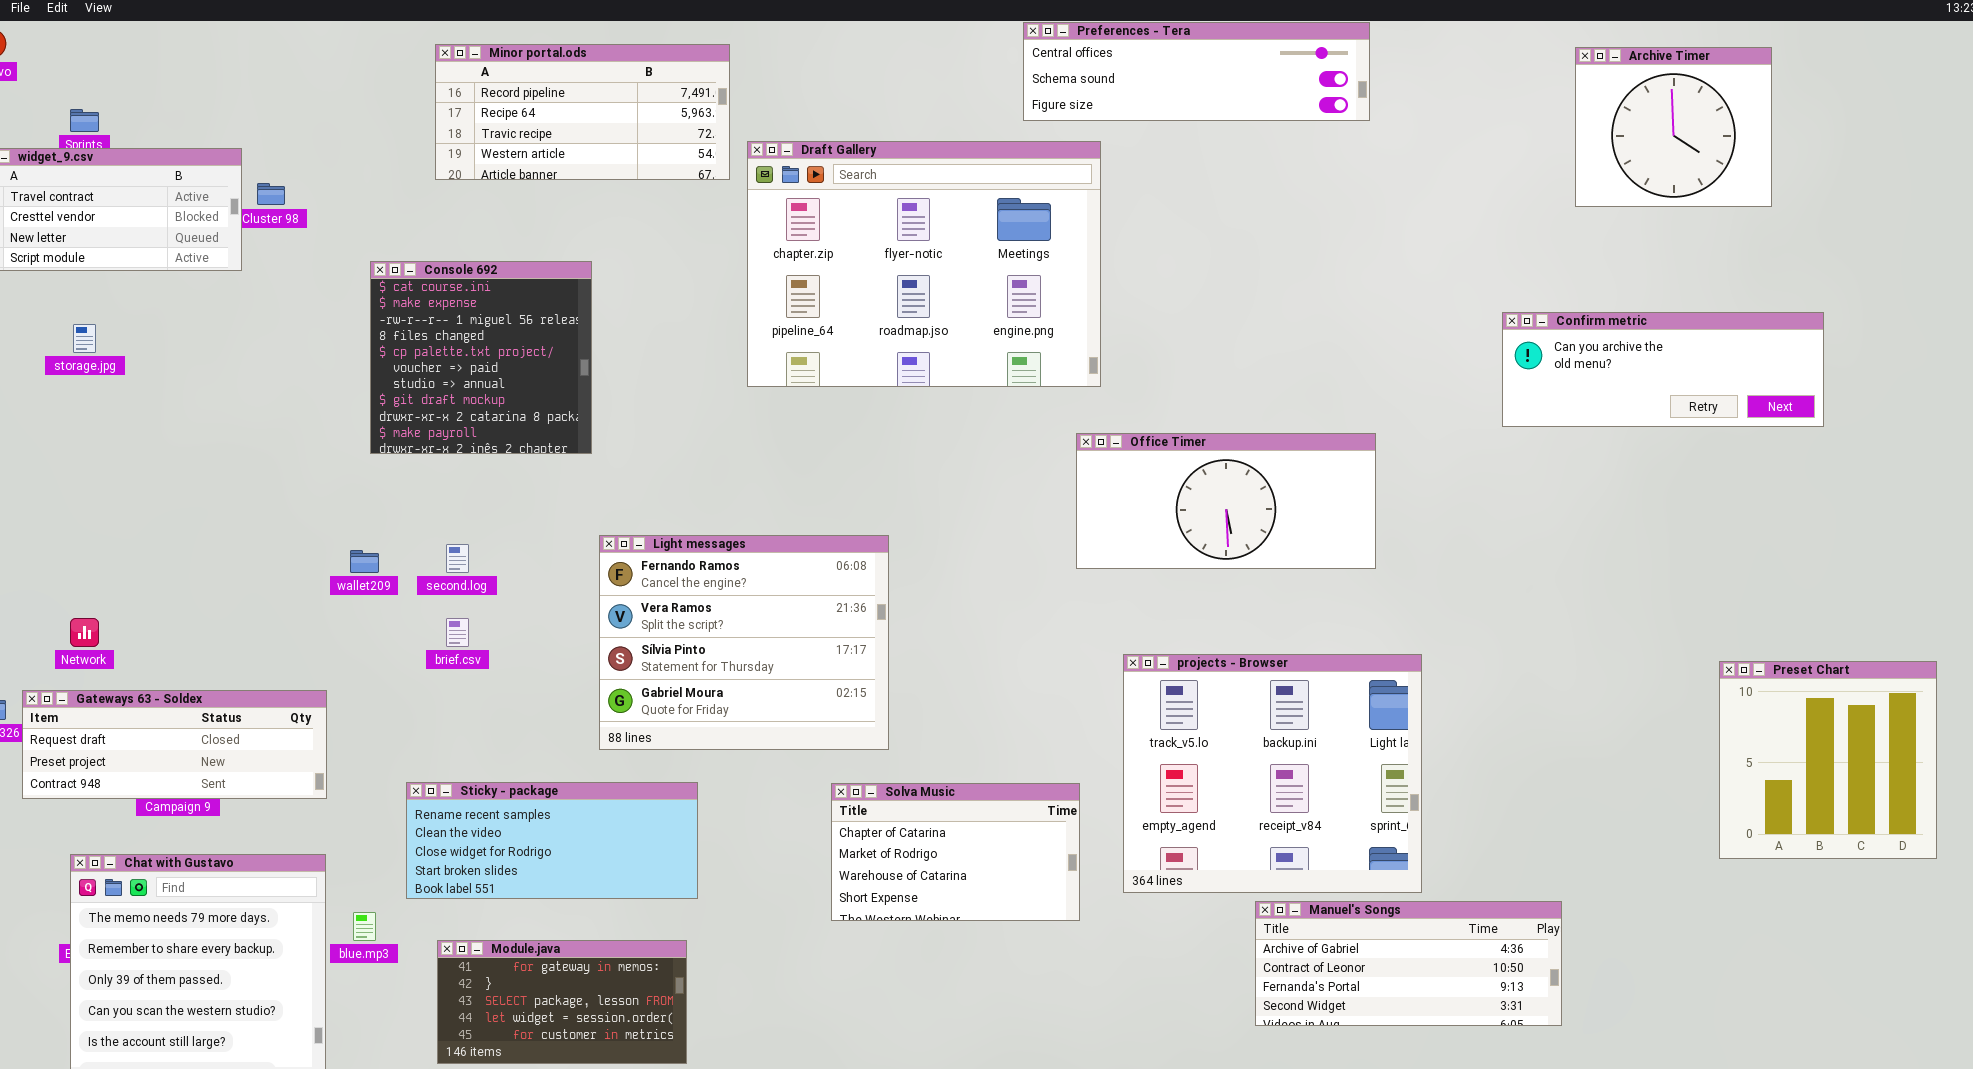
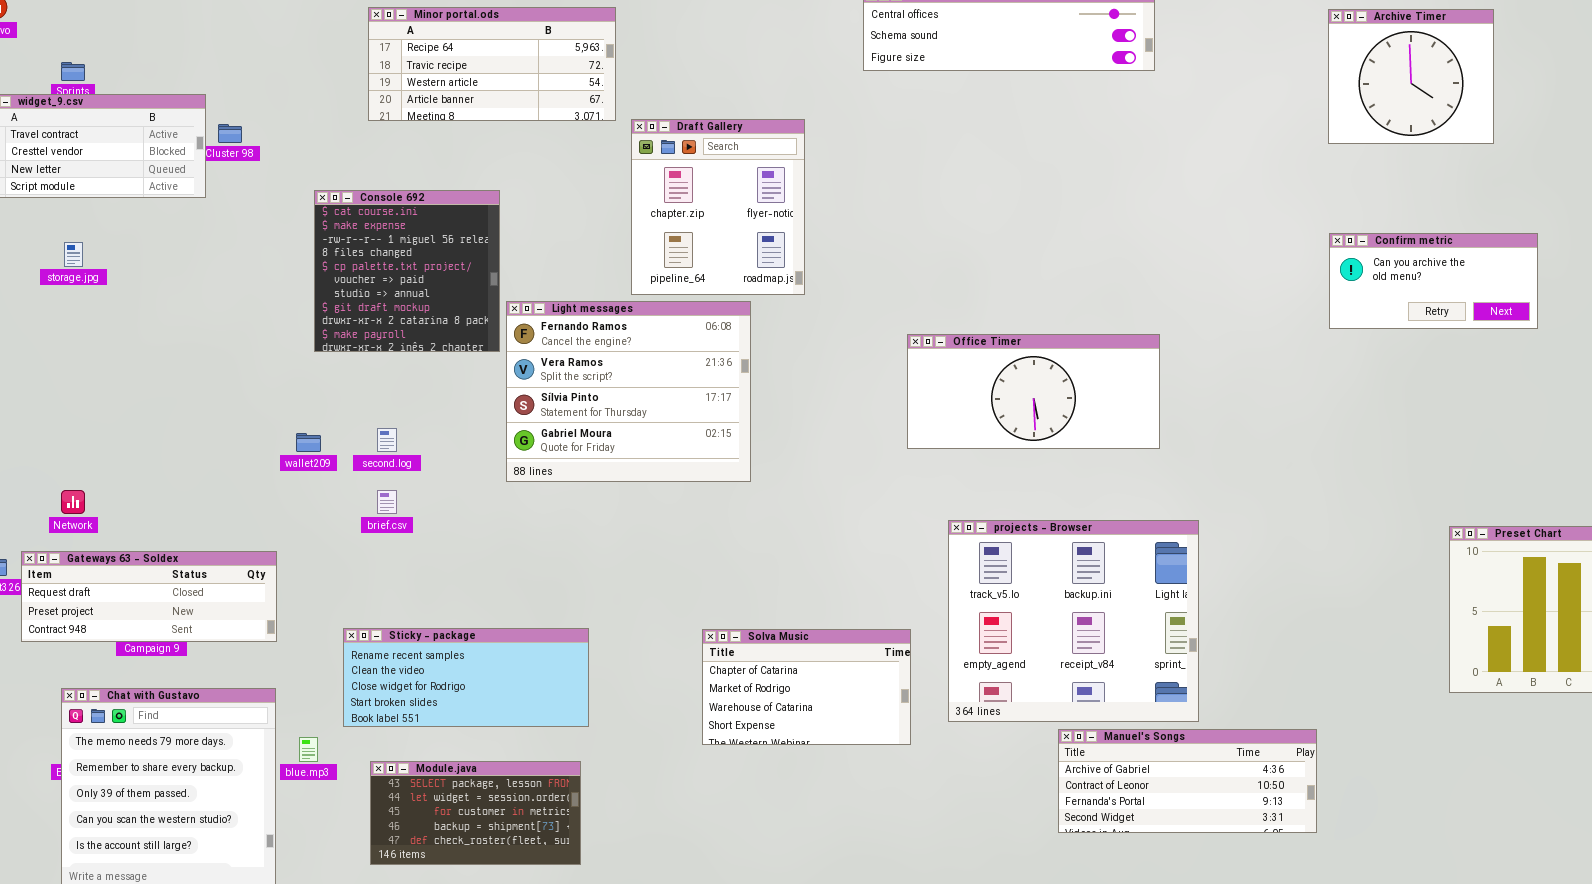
Minor portal.ods: [435,44,730,180] -> [368,7,616,121], scrolled down 1 row
Draft Gallery: [747,141,1101,387] -> [631,119,805,295], resized
Confirm metric: [1502,312,1824,427] -> [1329,233,1538,329], resized
Light messages: [599,535,889,750] -> [506,301,751,482], moved
Module.java: [437,940,687,1064] -> [370,761,581,865], scrolled down 2 rows

